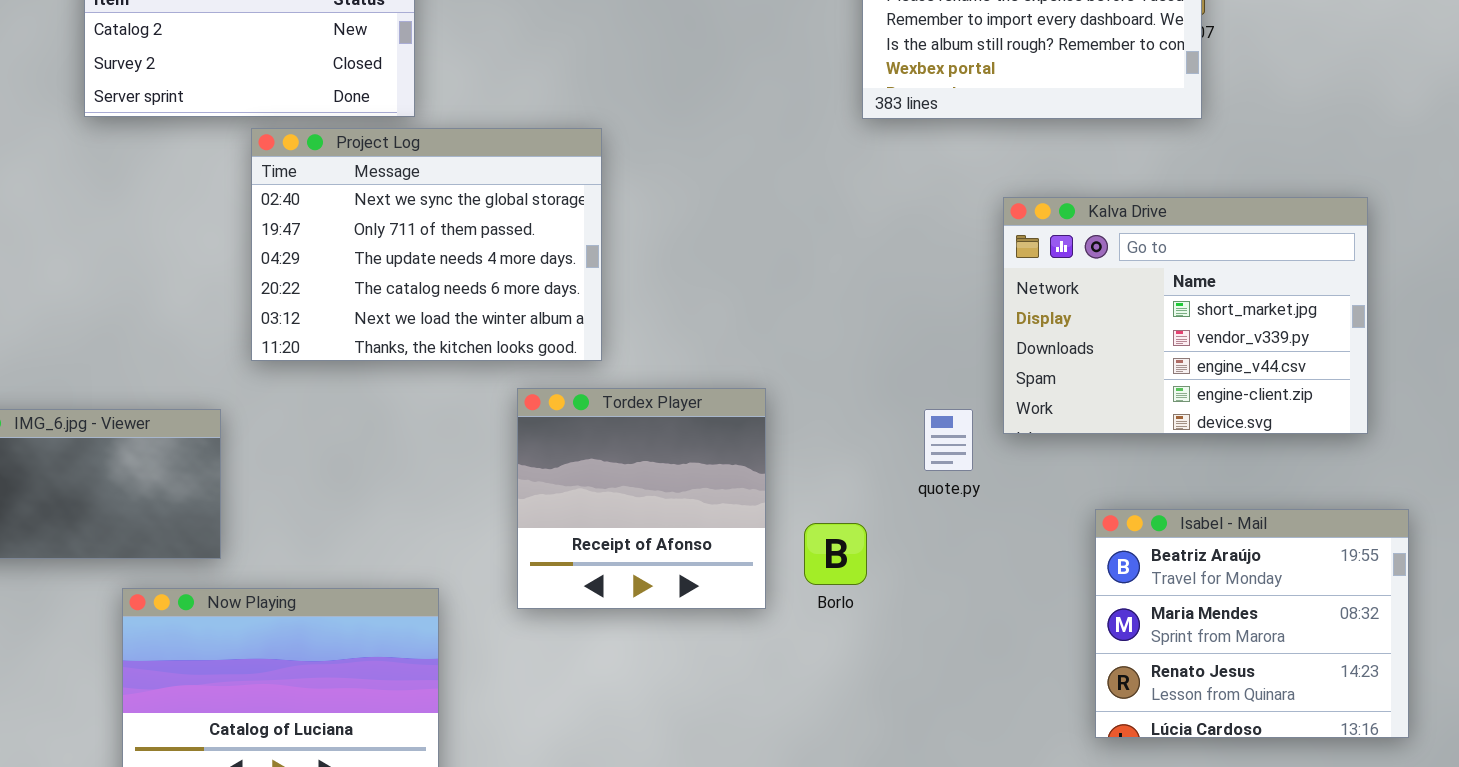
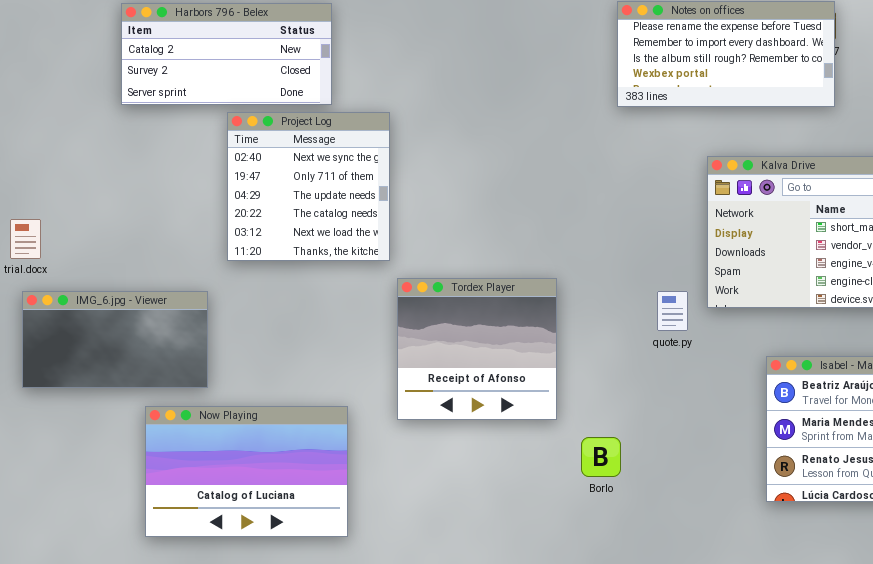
Project Log: [251,128,602,361] -> [227,112,390,261], resized
Borlo: [804,523,867,585] -> [581,437,621,477], moved

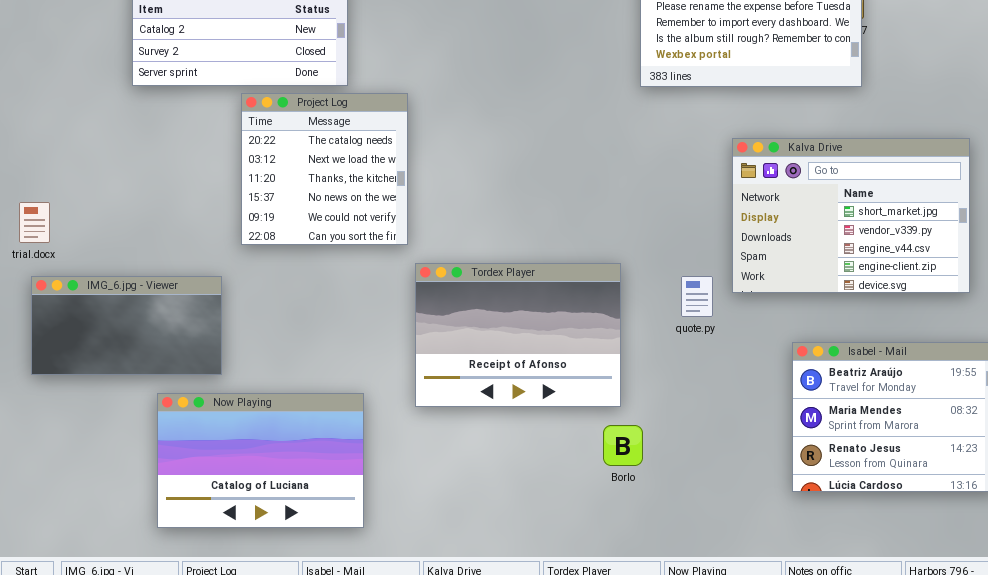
Project Log: [227,112,390,261] -> [241,93,408,245], scrolled down 3 rows
Tordex Player: [397,278,557,420] -> [415,263,621,407], resized

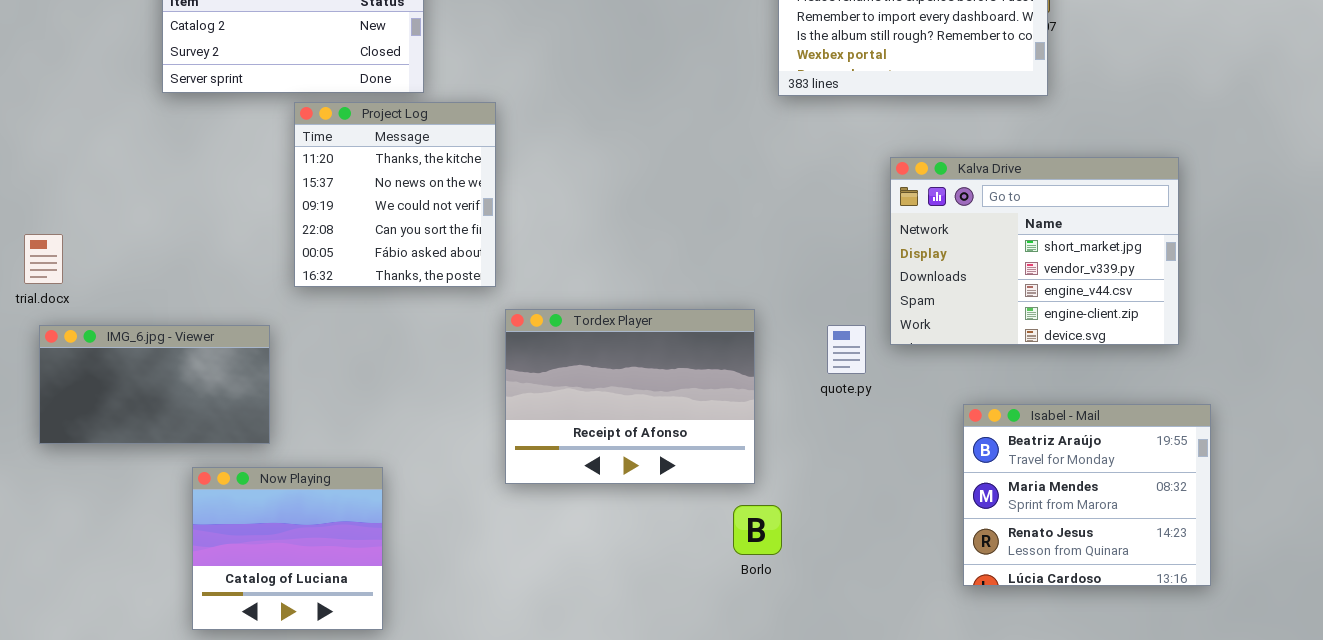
Project Log: [241,93,408,245] -> [294,102,496,287], scrolled down 2 rows
Now Playing: [157,393,364,528] -> [192,467,383,630], resized

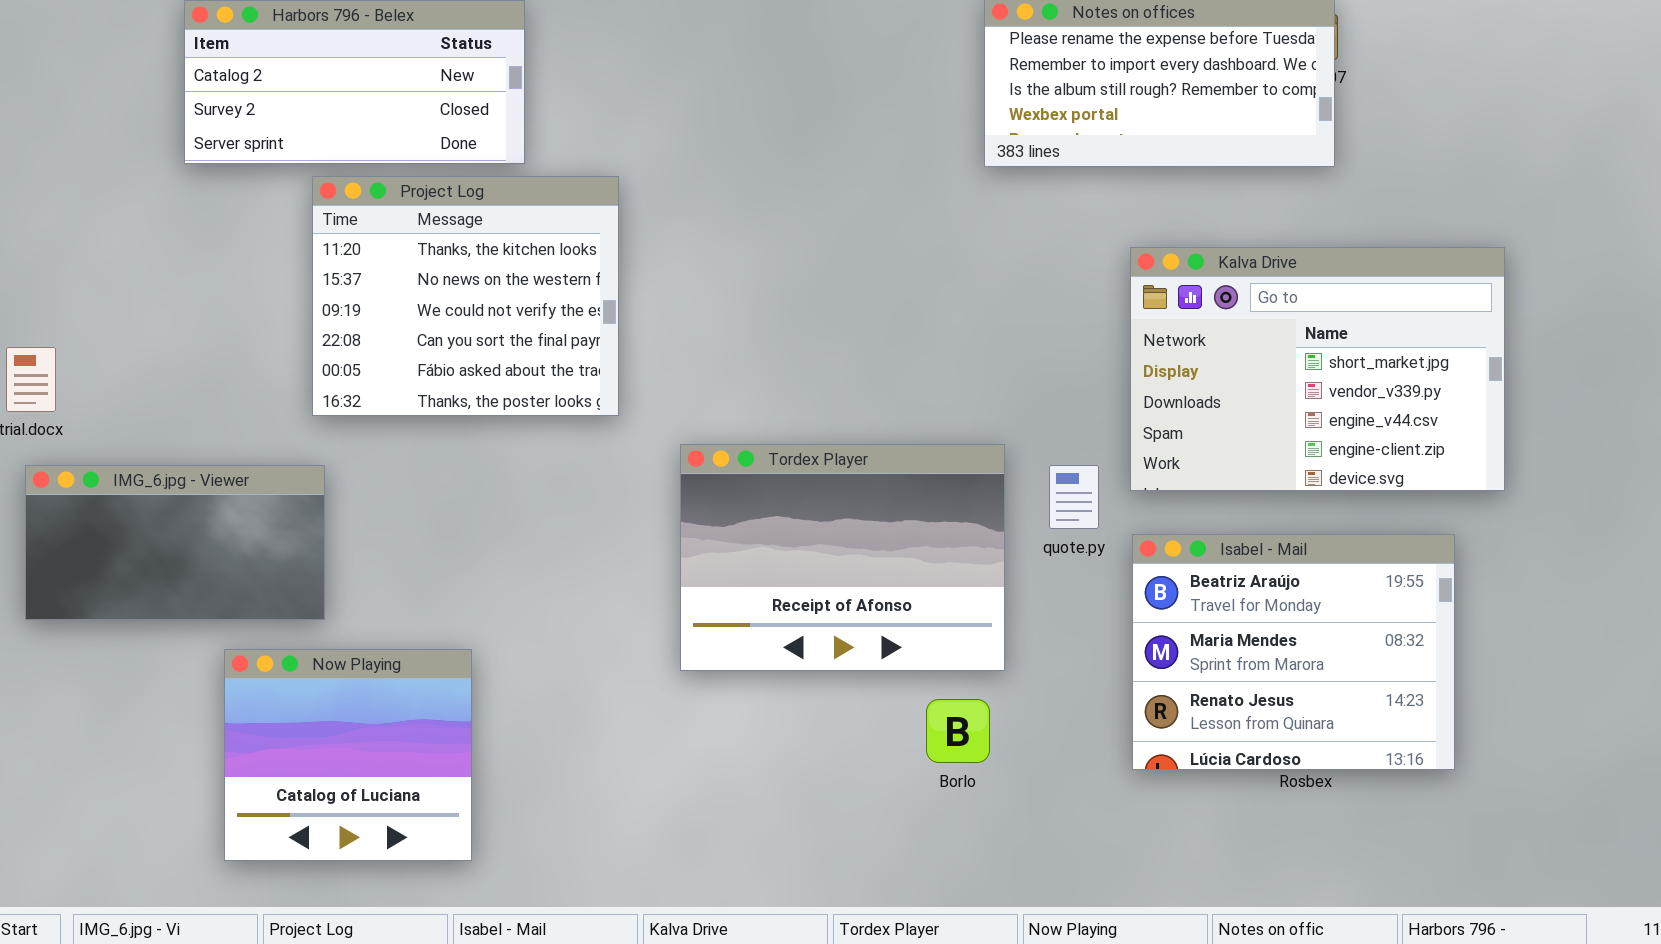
Project Log: [294,102,496,287] -> [312,176,619,416], resized
Tordex Player: [505,309,755,484] -> [680,444,1005,671], moved
Isabel - Mail: [963,404,1211,586] -> [1132,534,1455,770], moved

